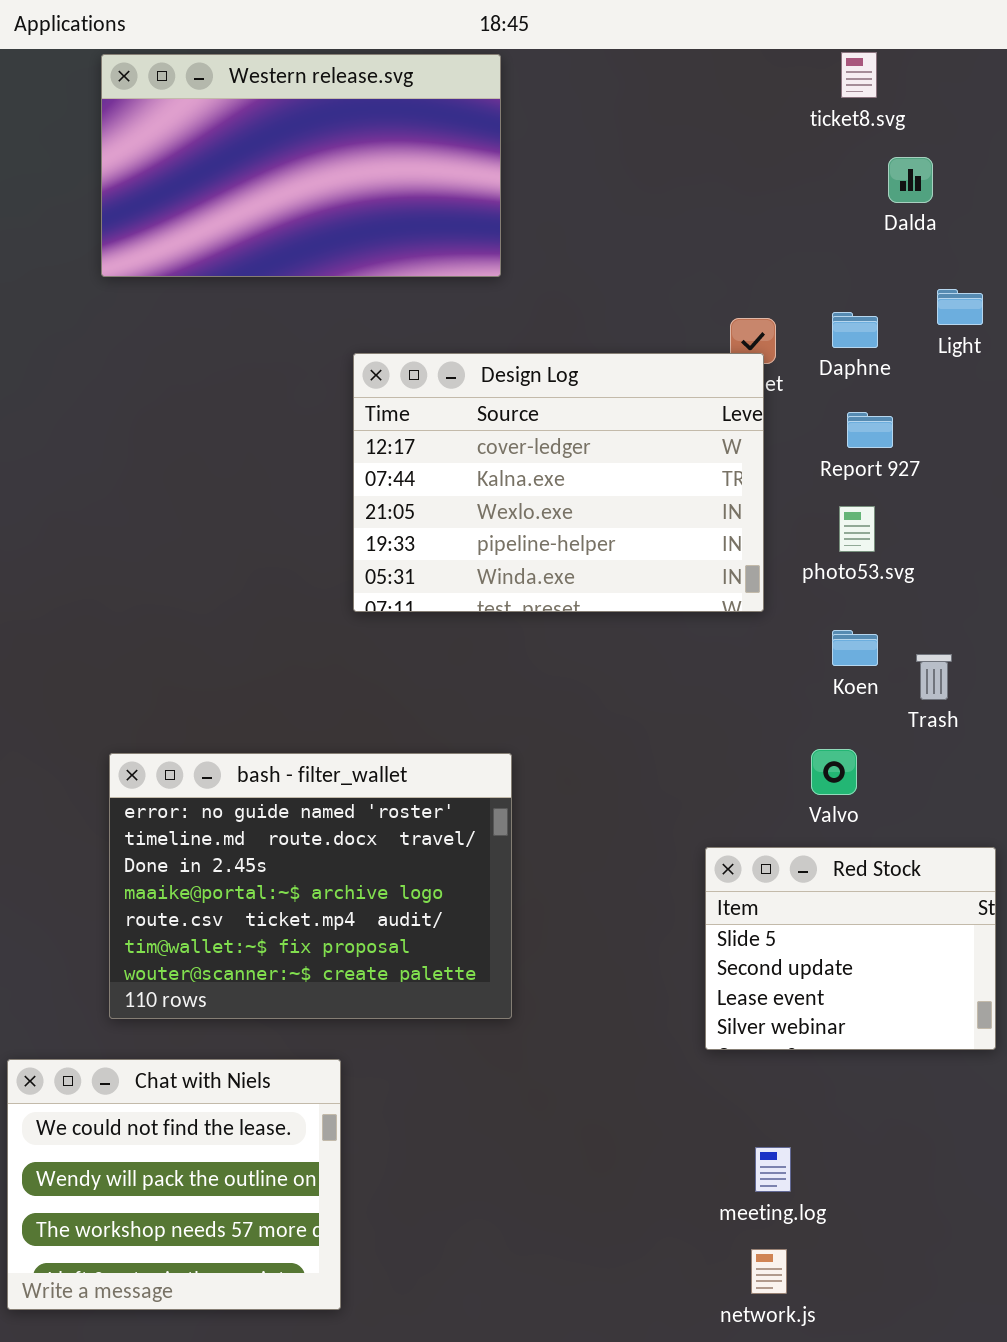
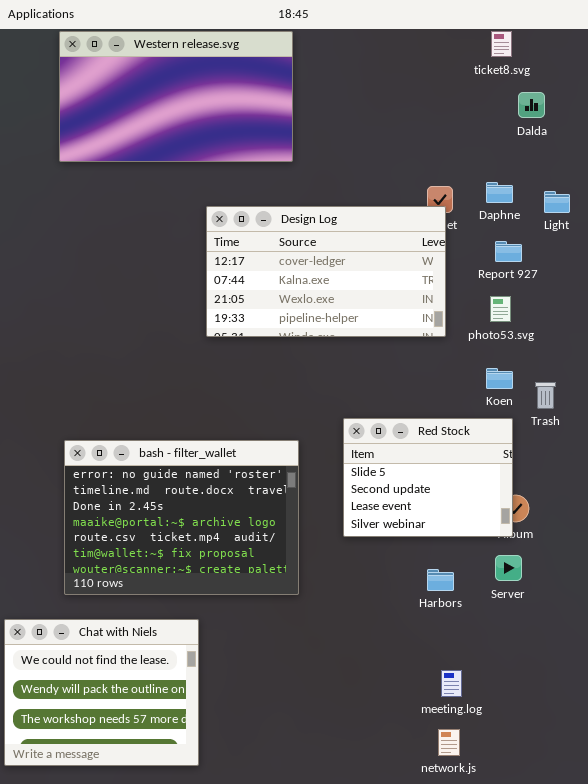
Light: [937,289,983,325] -> [544,191,570,213], moved
Design Log: [353,353,764,612] -> [206,206,446,337], resized
Red Stock: [705,847,996,1050] -> [343,418,513,537], moved

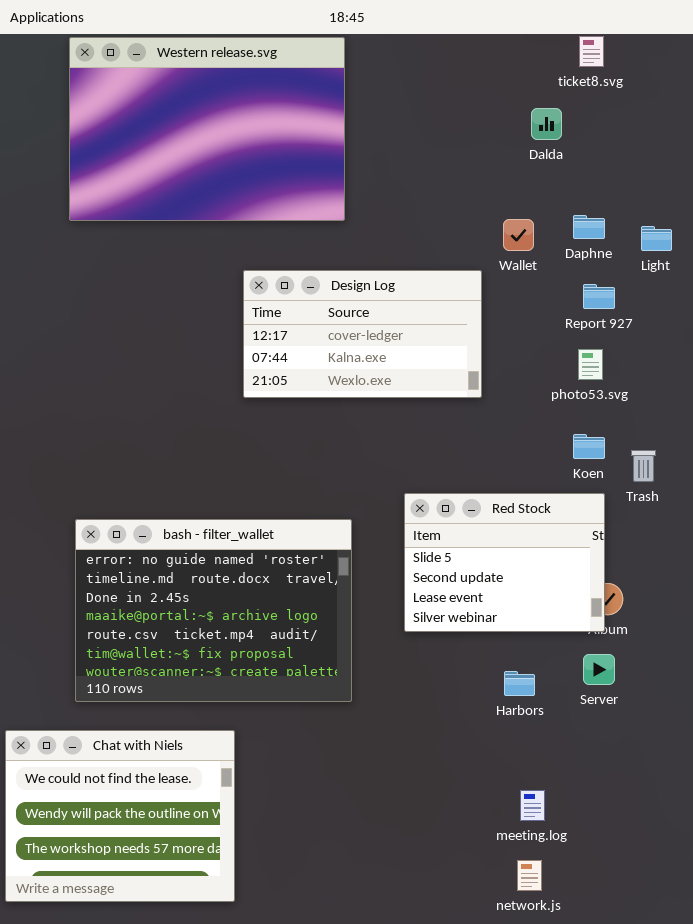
Western release.svg: [59,31,293,162] -> [69,37,345,221], resized
Dalda: [518,92,545,118] -> [531,108,562,140], moved
Design Log: [206,206,446,337] -> [243,270,482,398], resized

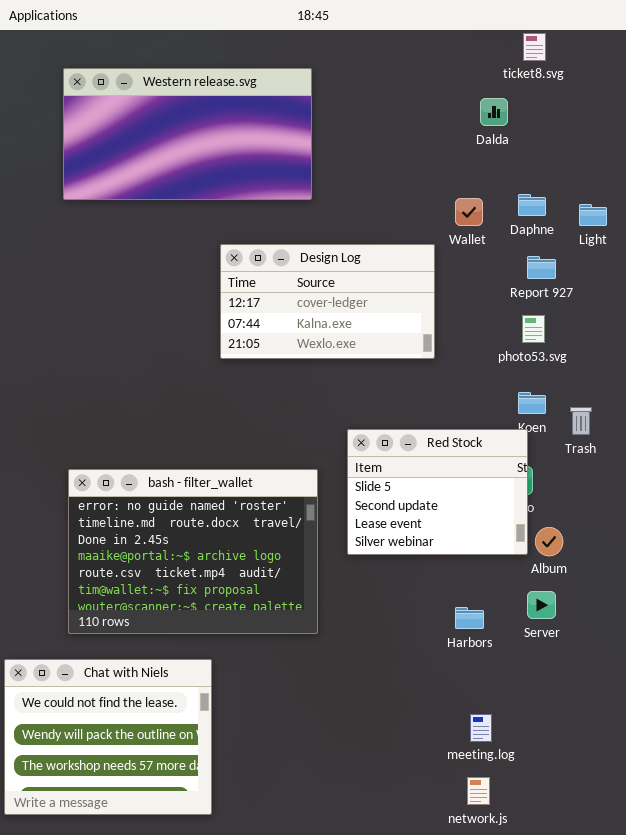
Western release.svg: [69,37,345,221] -> [63,68,312,200], resized
Red Stock: [404,493,605,632] -> [347,429,528,555], moved

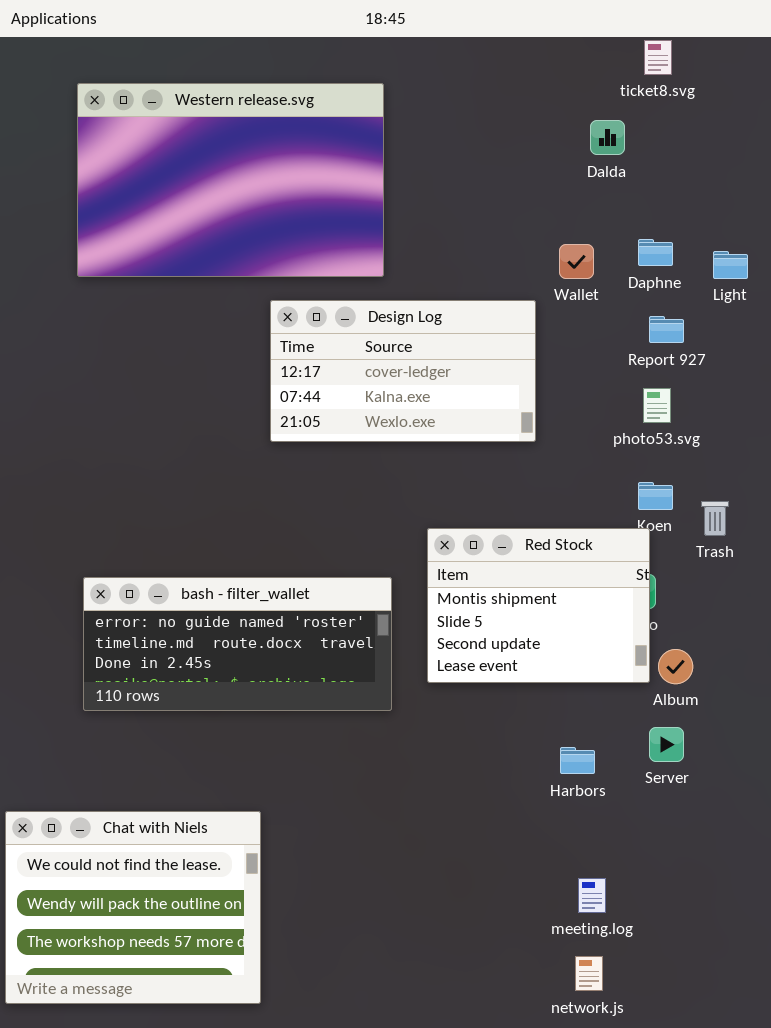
Western release.svg: [63,68,312,200] -> [77,83,384,277], resized
Red Stock: [347,429,528,555] -> [427,528,650,683], scrolled up 1 row
bash - filter_wallet: [68,469,318,634] -> [83,577,392,711], resized

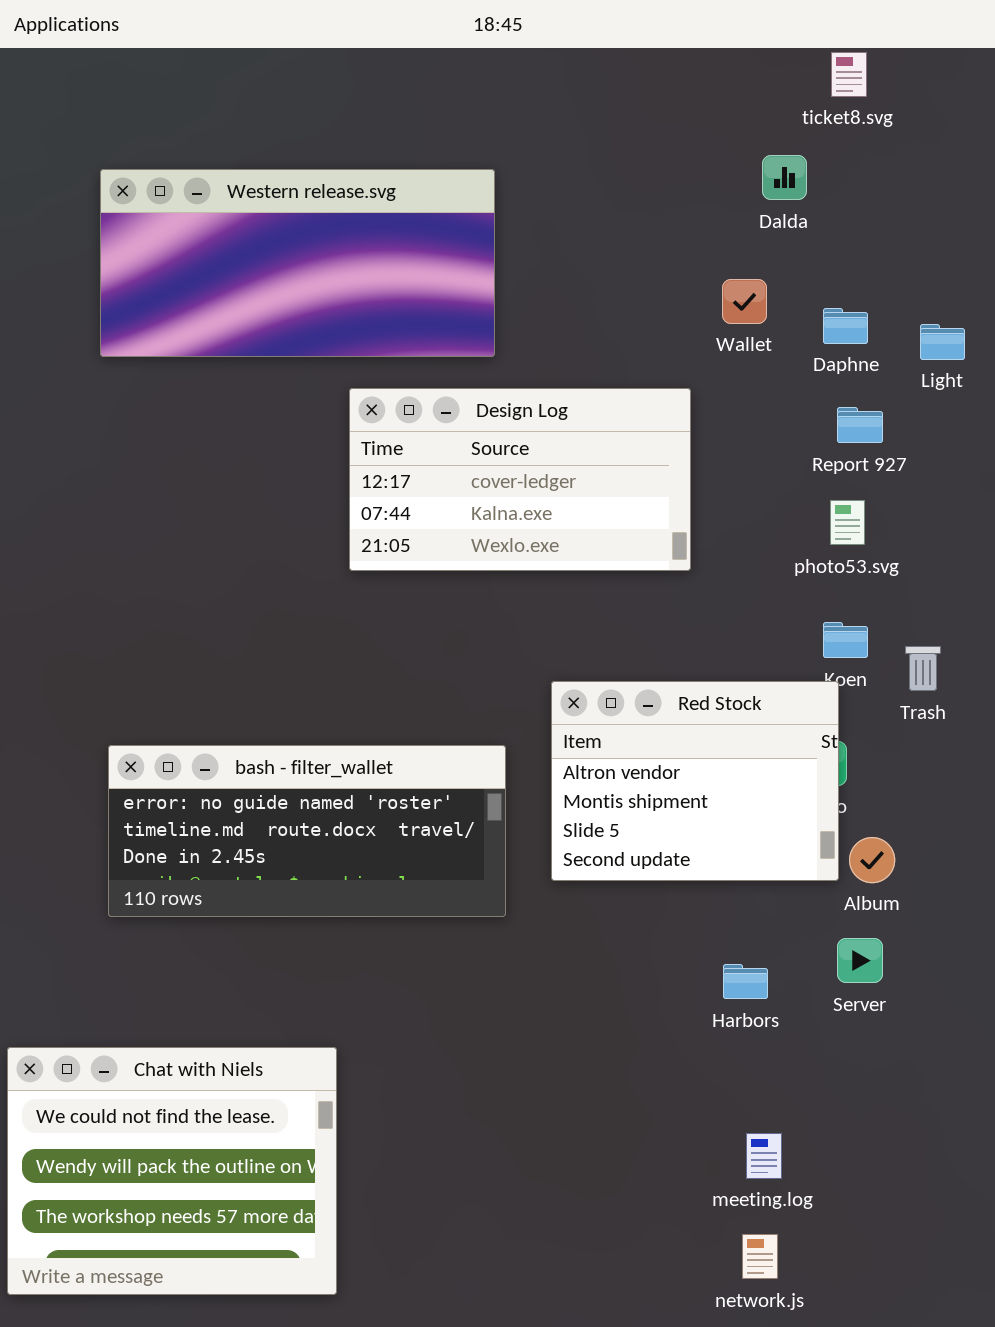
Western release.svg: [77,83,384,277] -> [100,169,495,357], resized
Wallet: [559,244,594,279] -> [722,279,767,324], moved
Red Stock: [427,528,650,683] -> [551,681,839,881], scrolled up 1 row

